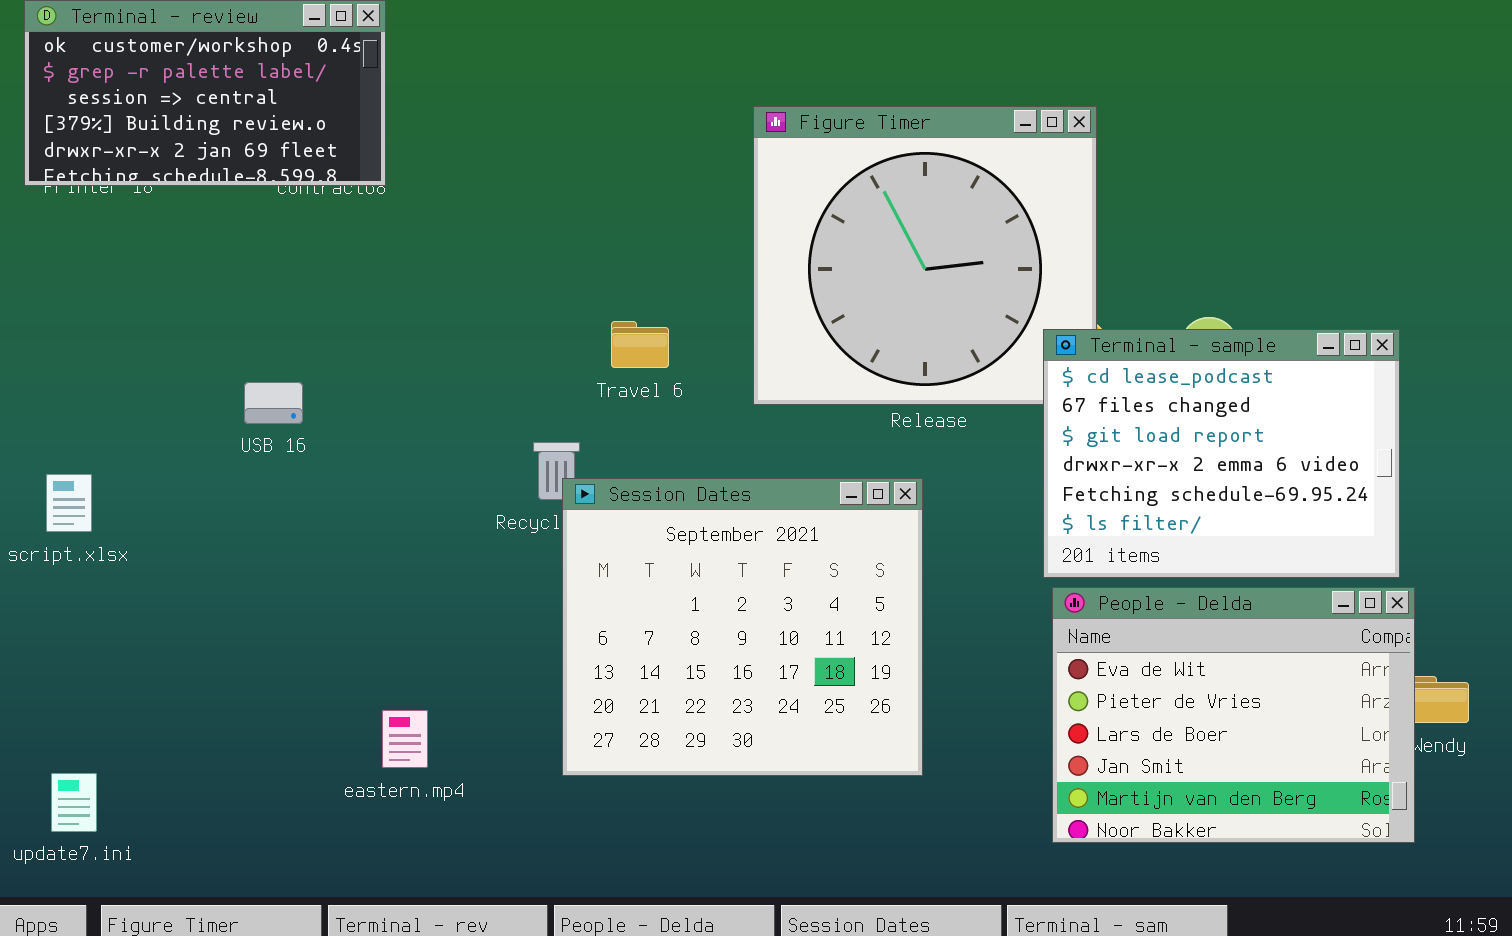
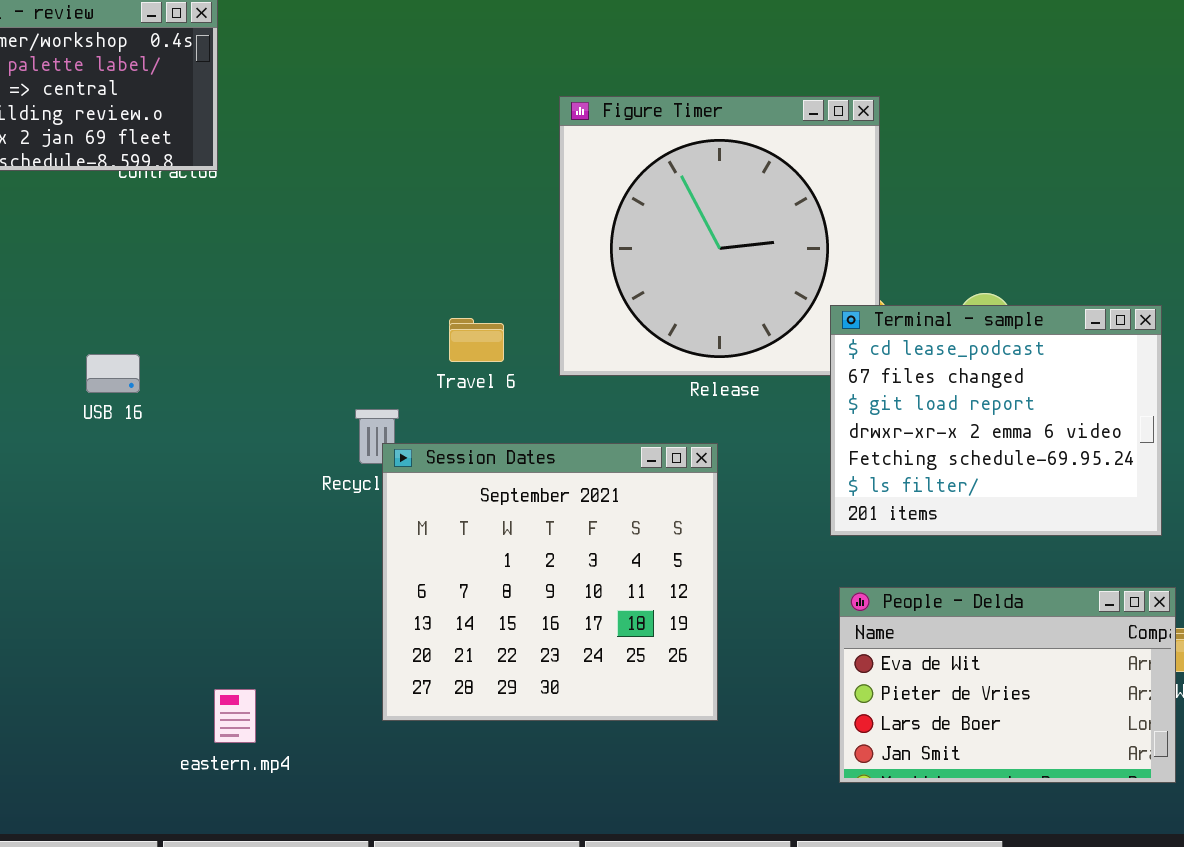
Travel 6: [611,321,669,368] -> [449,318,504,362], moved
People - Delda: [1052,587,1415,843] -> [839,587,1176,783], resized
eastern.mp4: [382,710,428,768] -> [214,689,256,743], moved

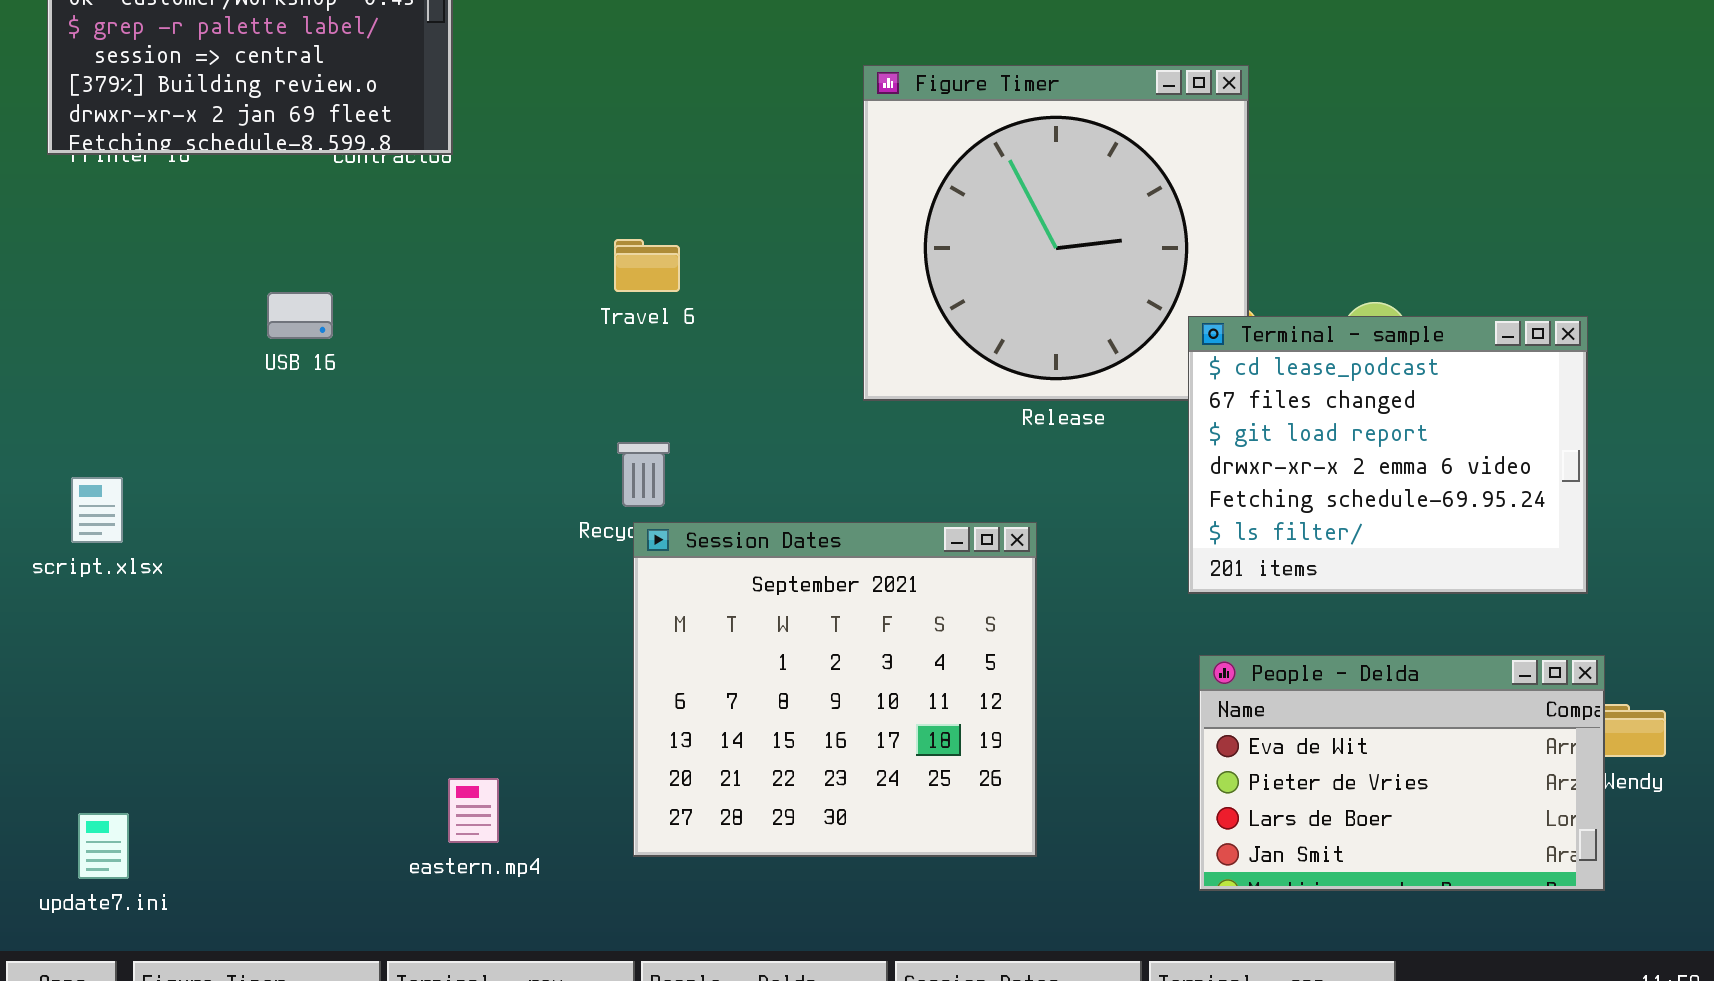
Travel 6: [449,318,504,362] -> [614,239,680,292], moved
USB 16: [86,354,140,393] -> [267,292,333,339], moved
Session Dates: [382,443,718,721] -> [633,522,1037,857], moved

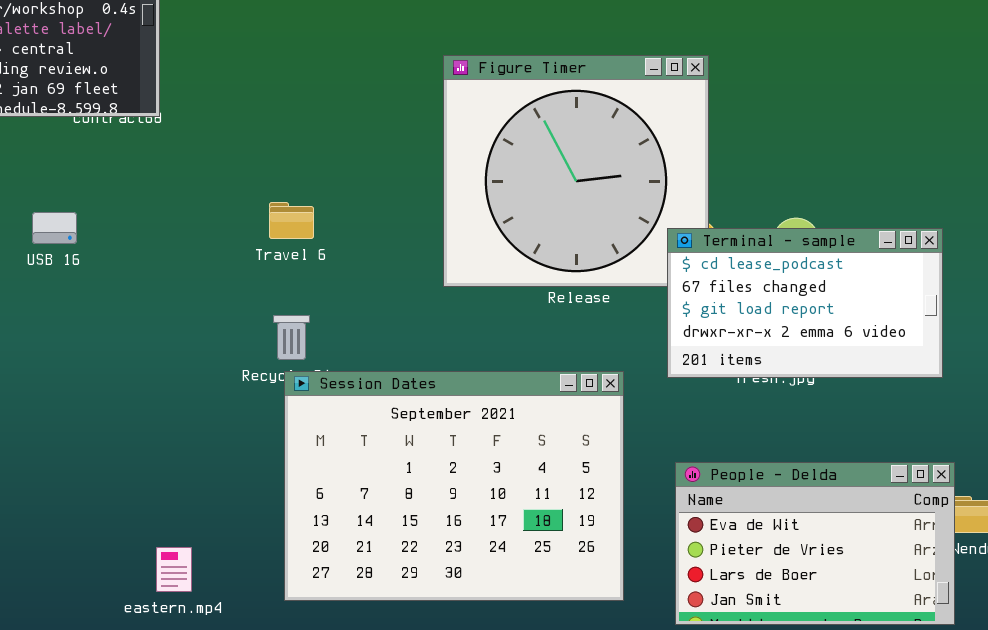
Travel 6: [614,239,680,292] -> [269,202,314,239], moved
Terminal - sample: [1188,316,1588,594] -> [667,228,943,378], resized
Session Dates: [633,522,1037,857] -> [284,371,624,601], resized

